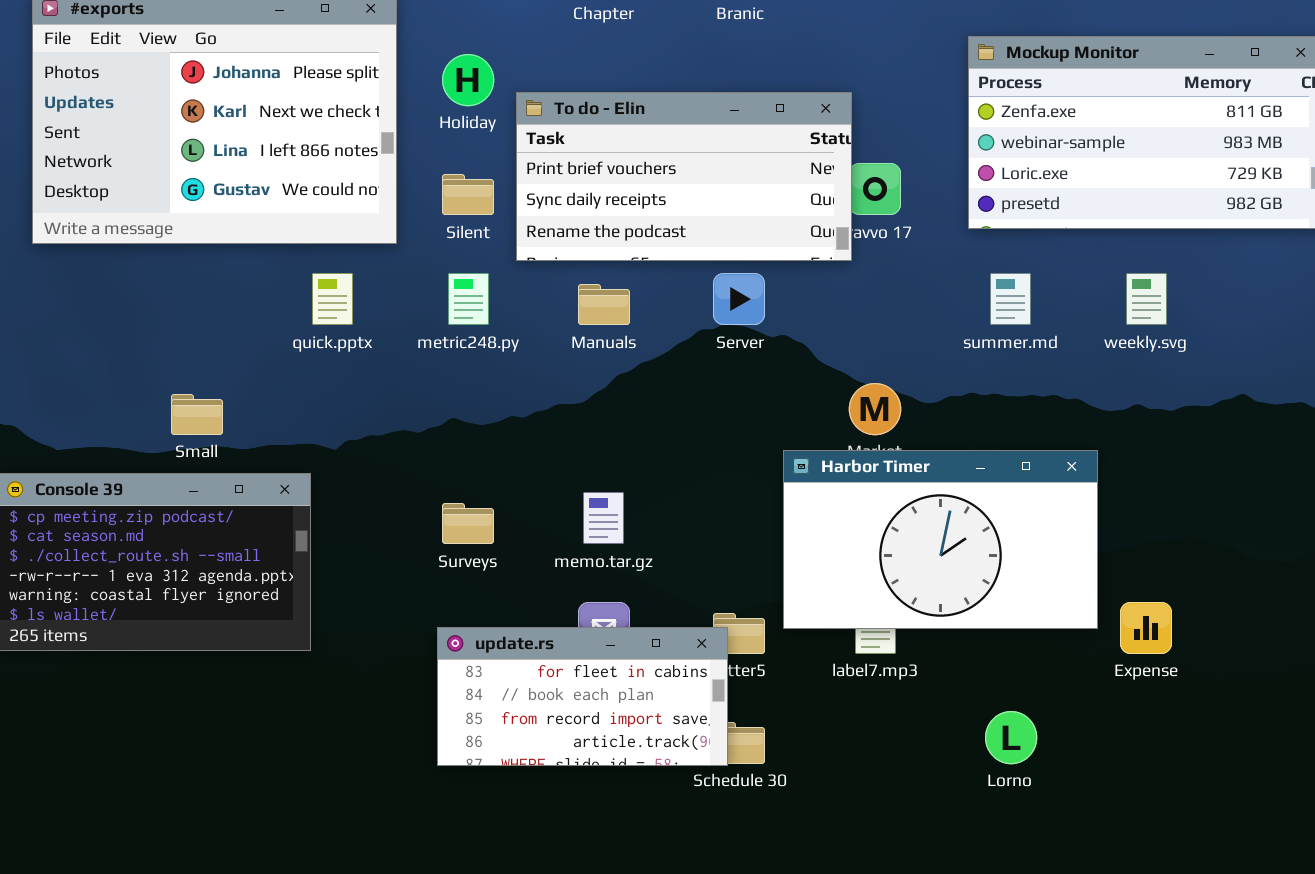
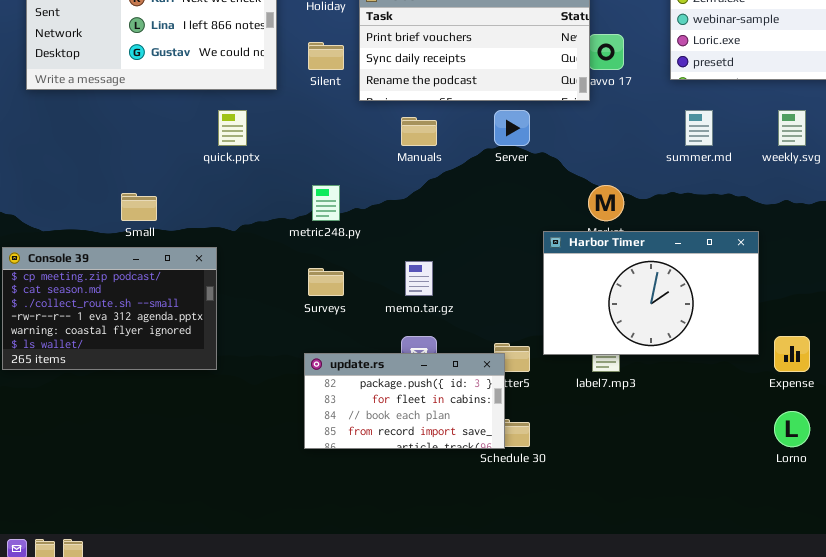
metric248.py: [448,273,489,325] -> [312,185,340,221], moved
update.rs: [437,627,728,766] -> [304,353,505,449], scrolled up 1 row
Lorno: [985,711,1037,764] -> [774,411,810,447], moved

